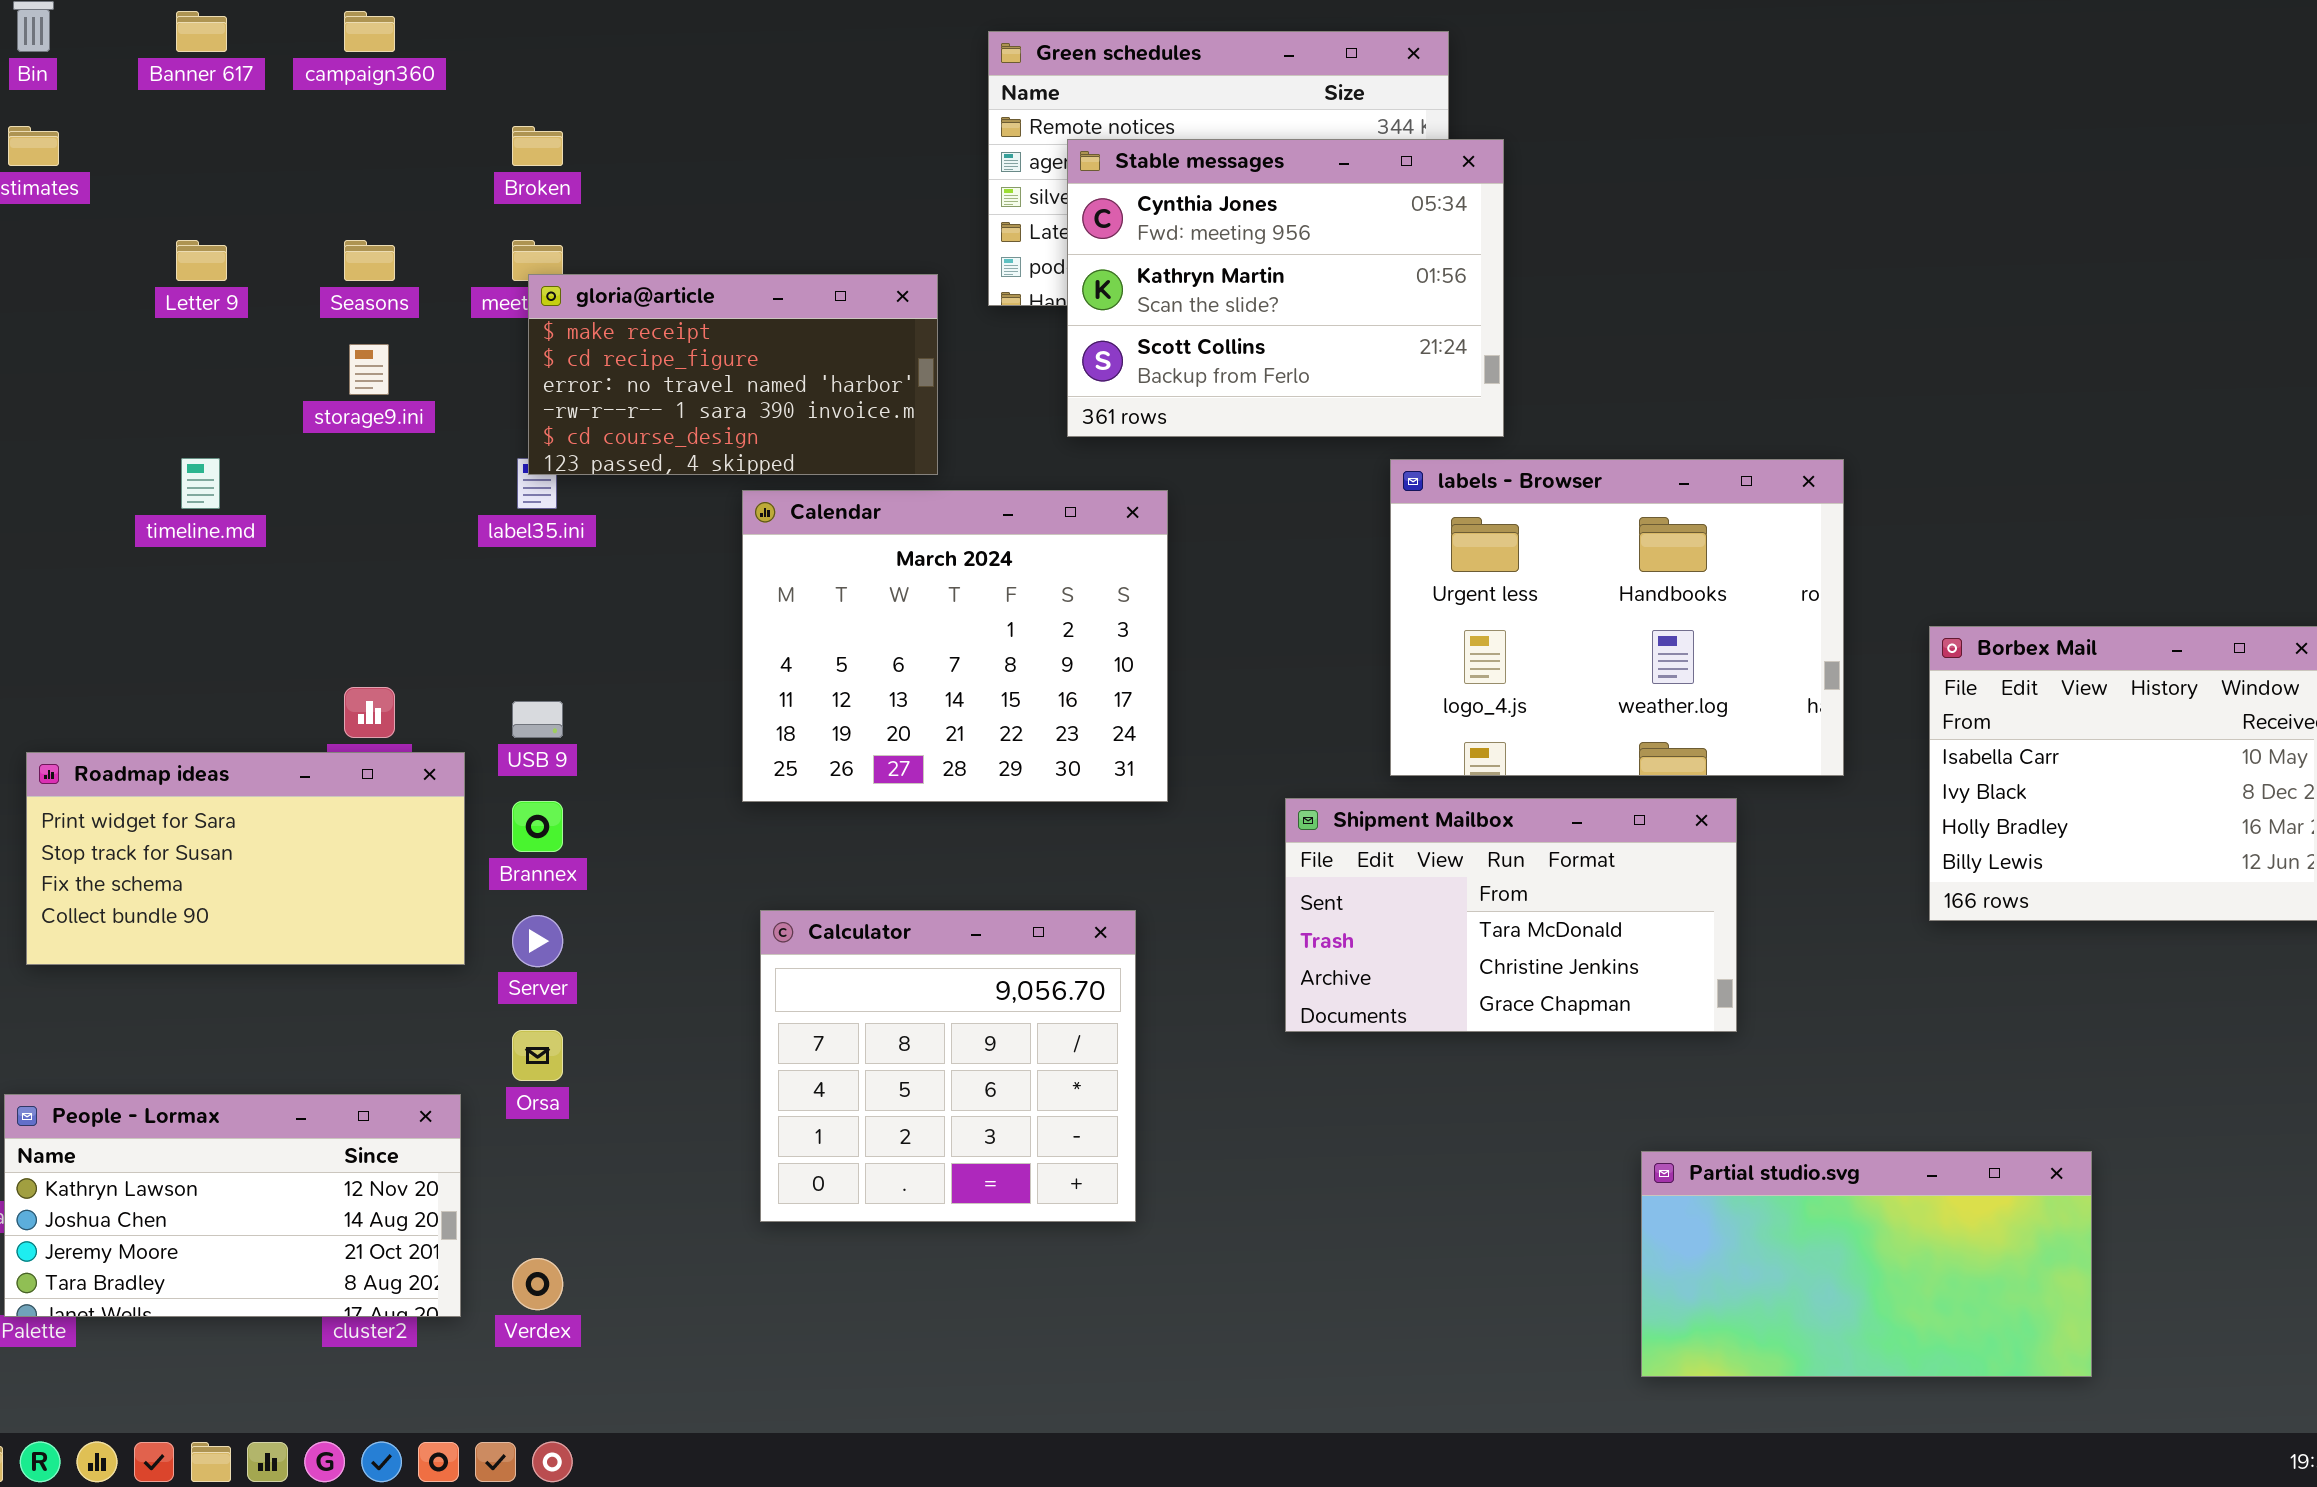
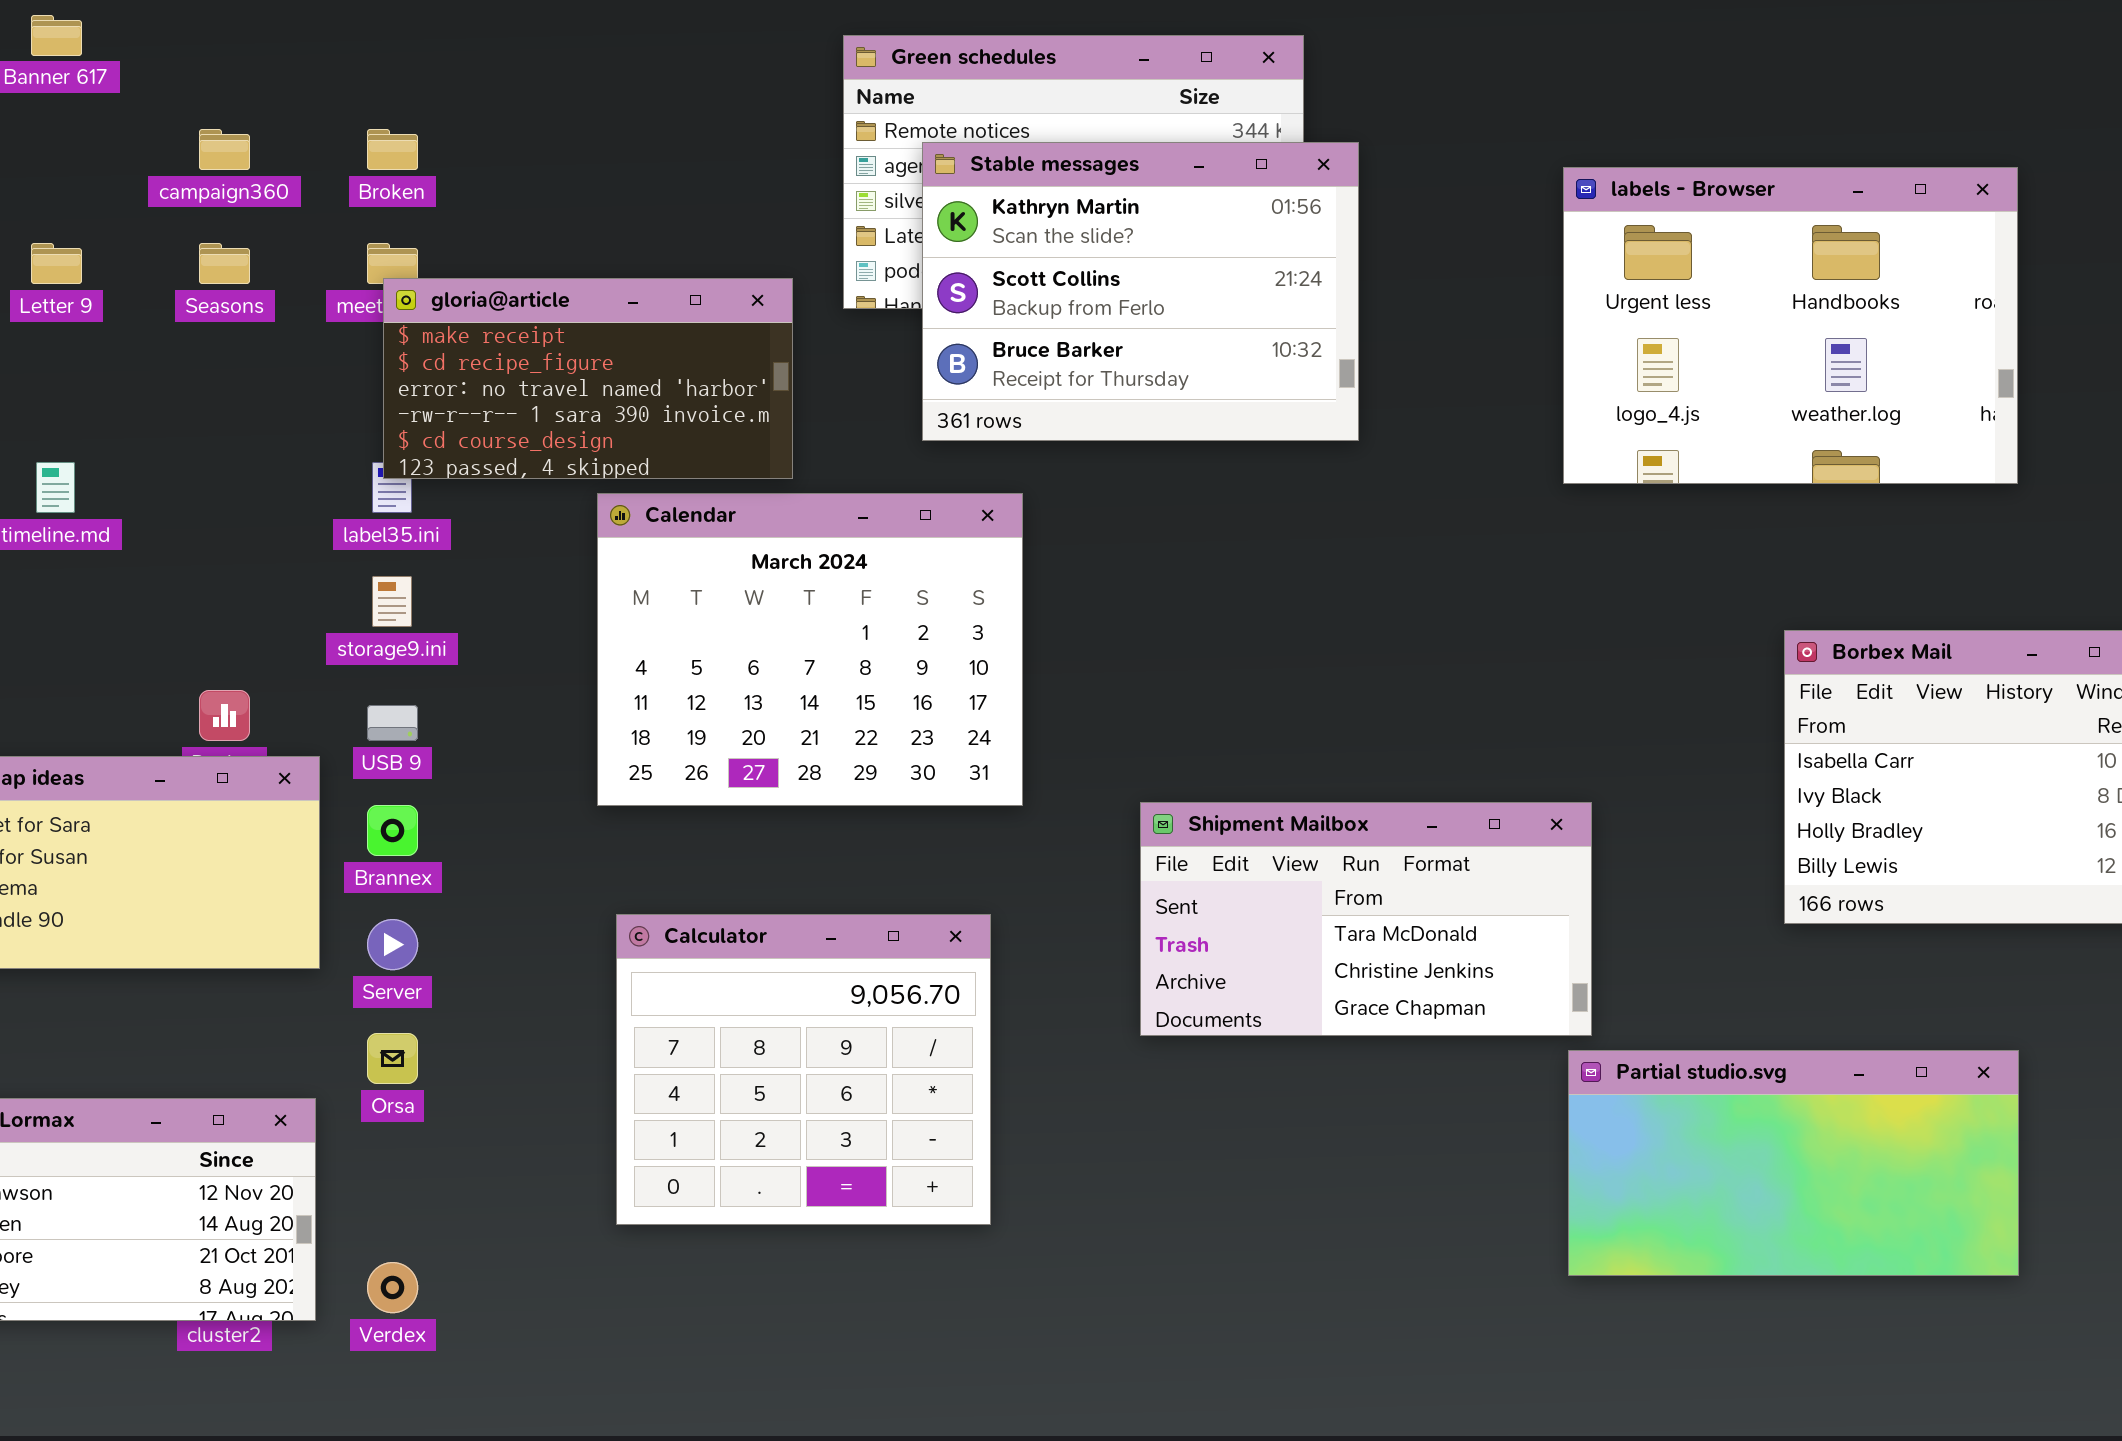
campaign360: [344,11,395,52] -> [199,129,250,170], moved
Stable messages: [1067,139,1504,437] -> [922,142,1359,441], scrolled down 1 row
storage9.ini: [349,344,389,395] -> [372,576,412,627], moved
labels - Browser: [1390,459,1844,776] -> [1563,167,2018,484], moved
Partial studio.svg: [1641,1151,2092,1377] -> [1568,1050,2019,1276], moved

